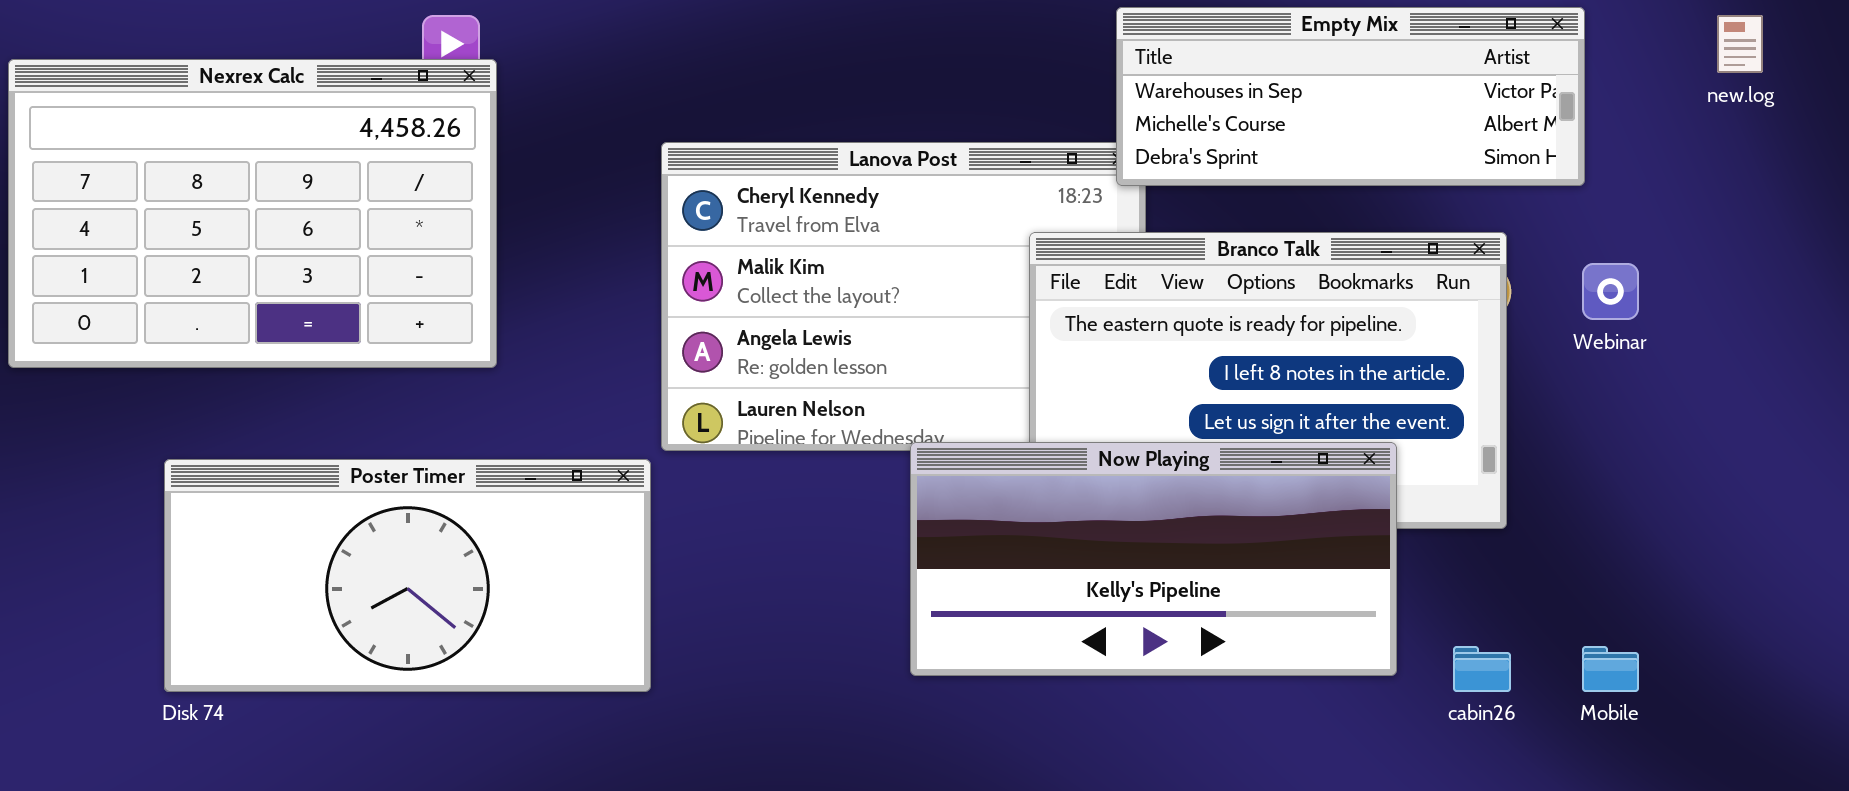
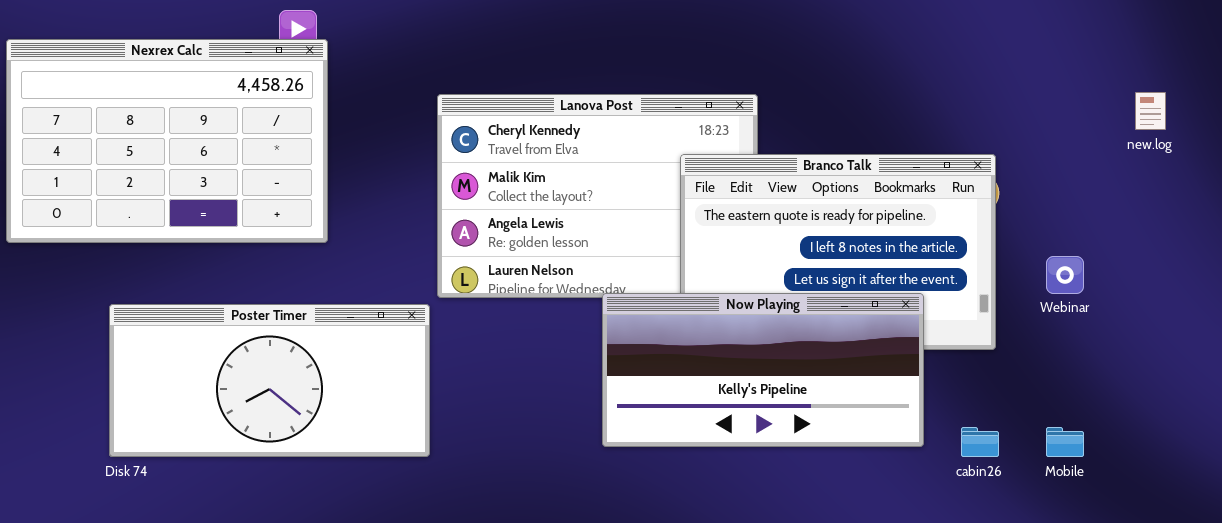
Empty Mix: [1116,7,1585,186] -> none, closed
new.log: [1717,15,1763,73] -> [1135,92,1166,130], moved
Webinar: [1582,263,1639,320] -> [1046,256,1084,294], moved

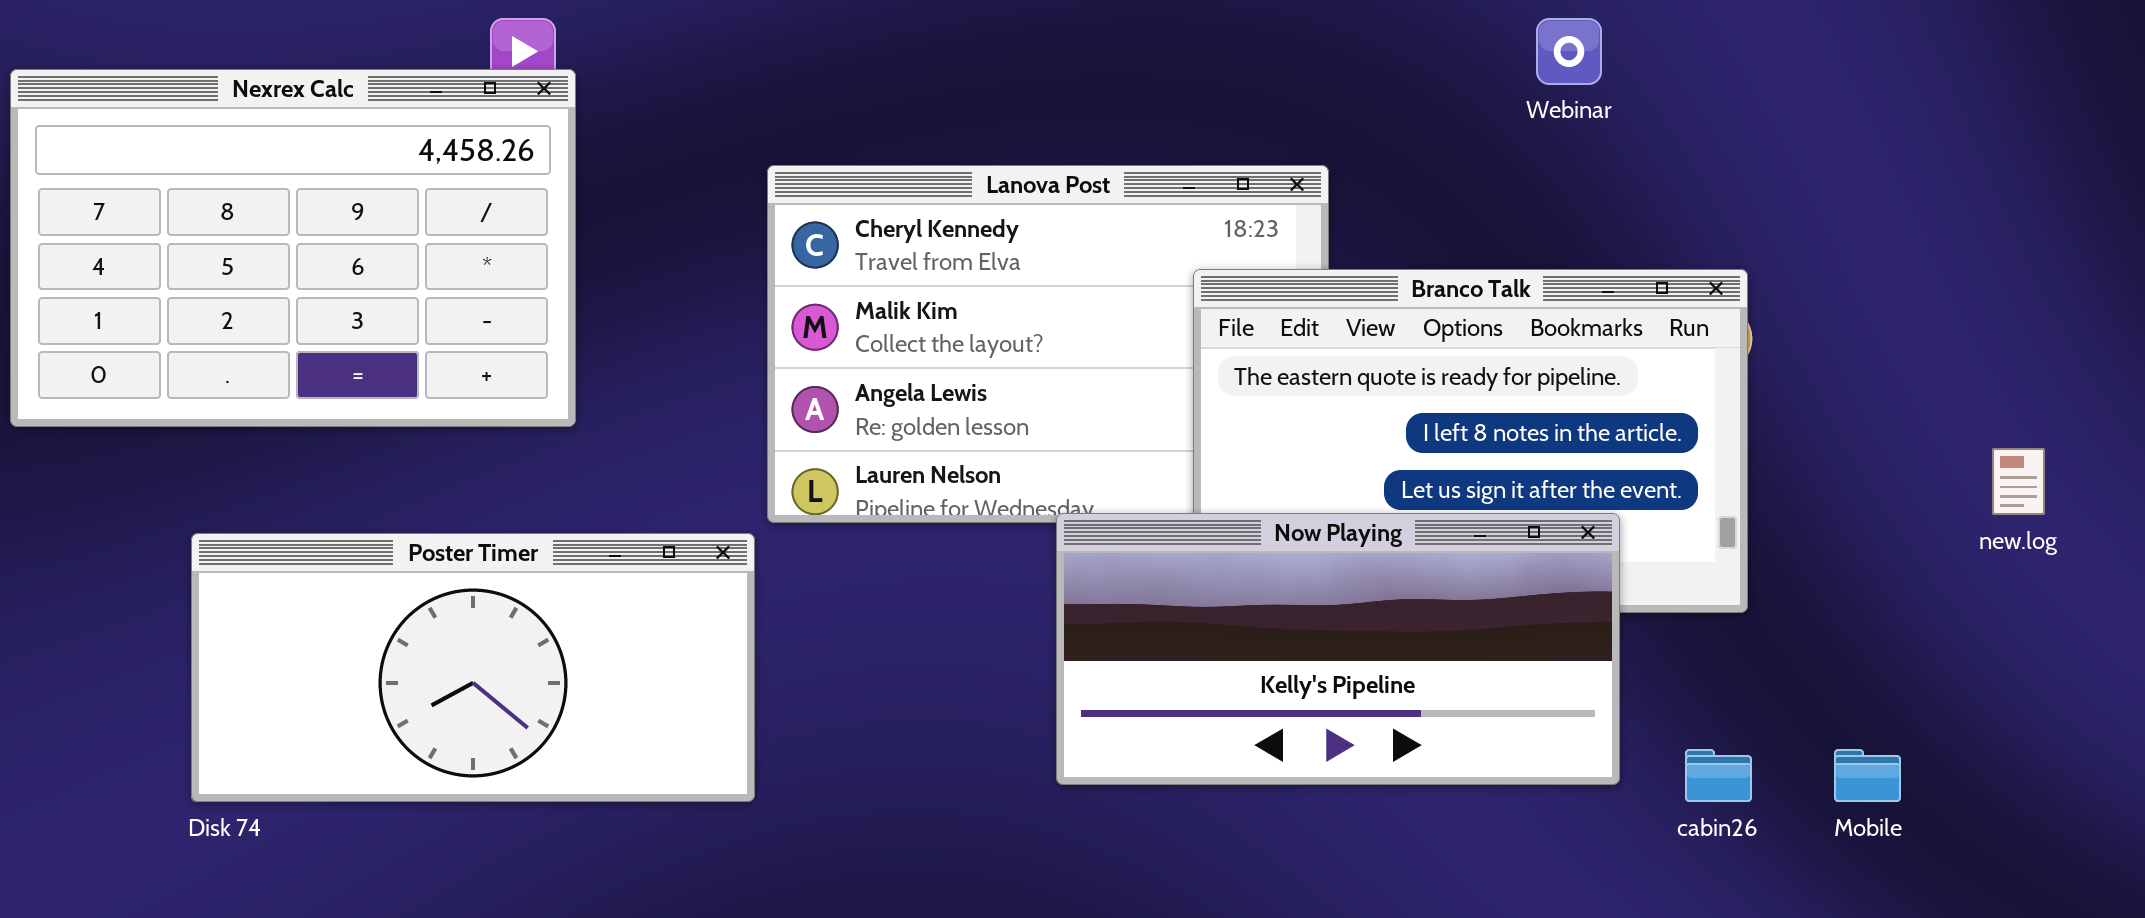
new.log: [1135,92,1166,130] -> [1992,448,2045,515], moved
Webinar: [1046,256,1084,294] -> [1536,18,1602,85], moved

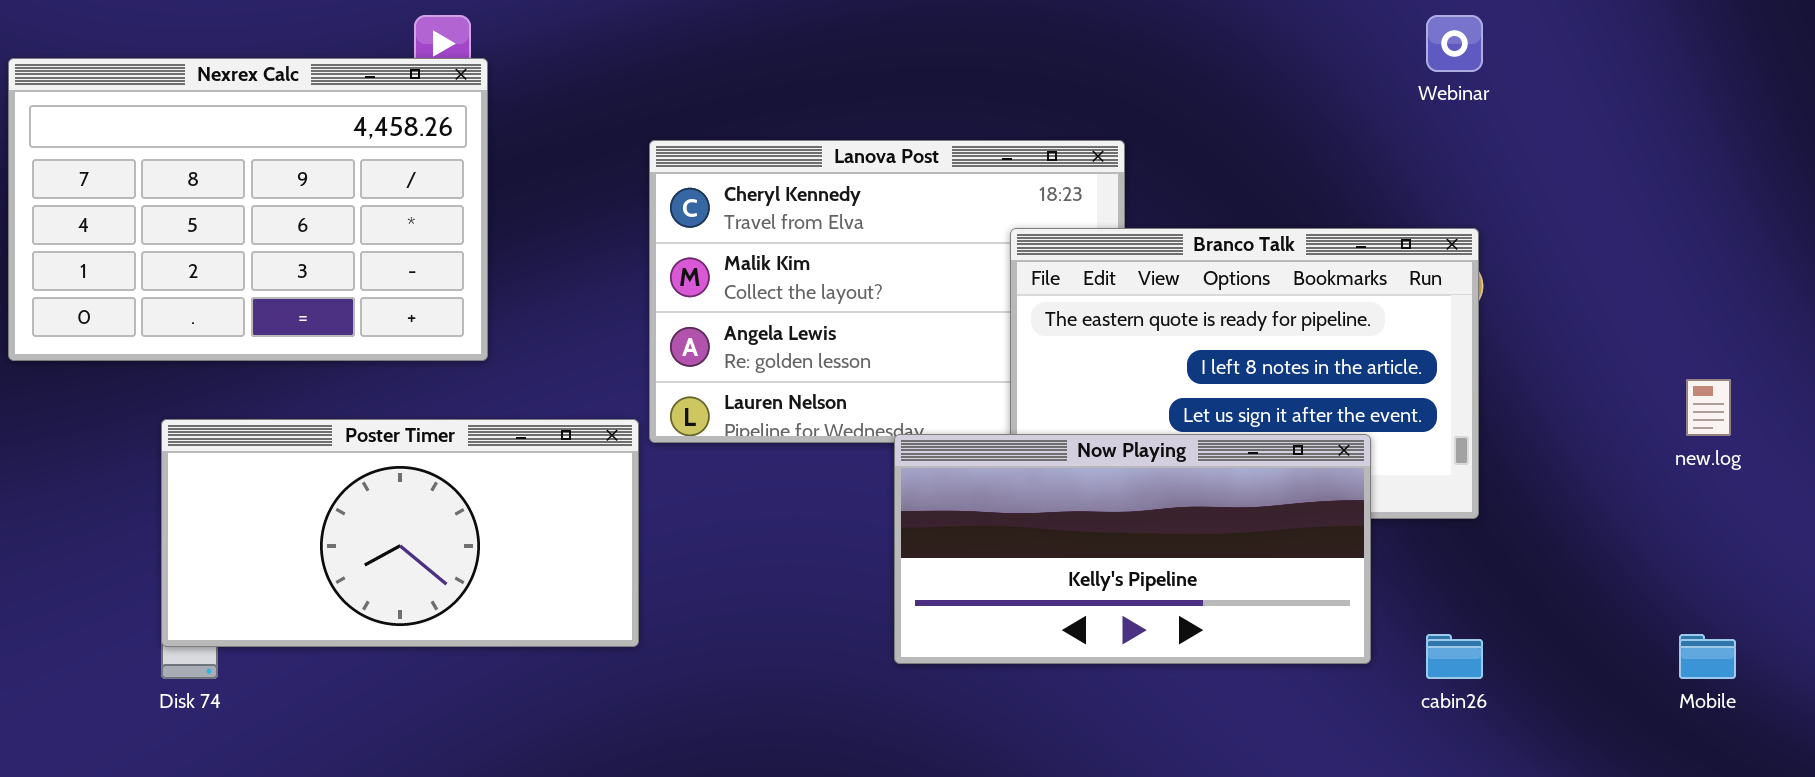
Webinar: [1536,18,1602,85] -> [1426,15,1483,72], moved
Poster Timer: [191,533,755,802] -> [161,419,639,647], moved
Mobile: [1834,749,1901,802] -> [1679,634,1736,679], moved

